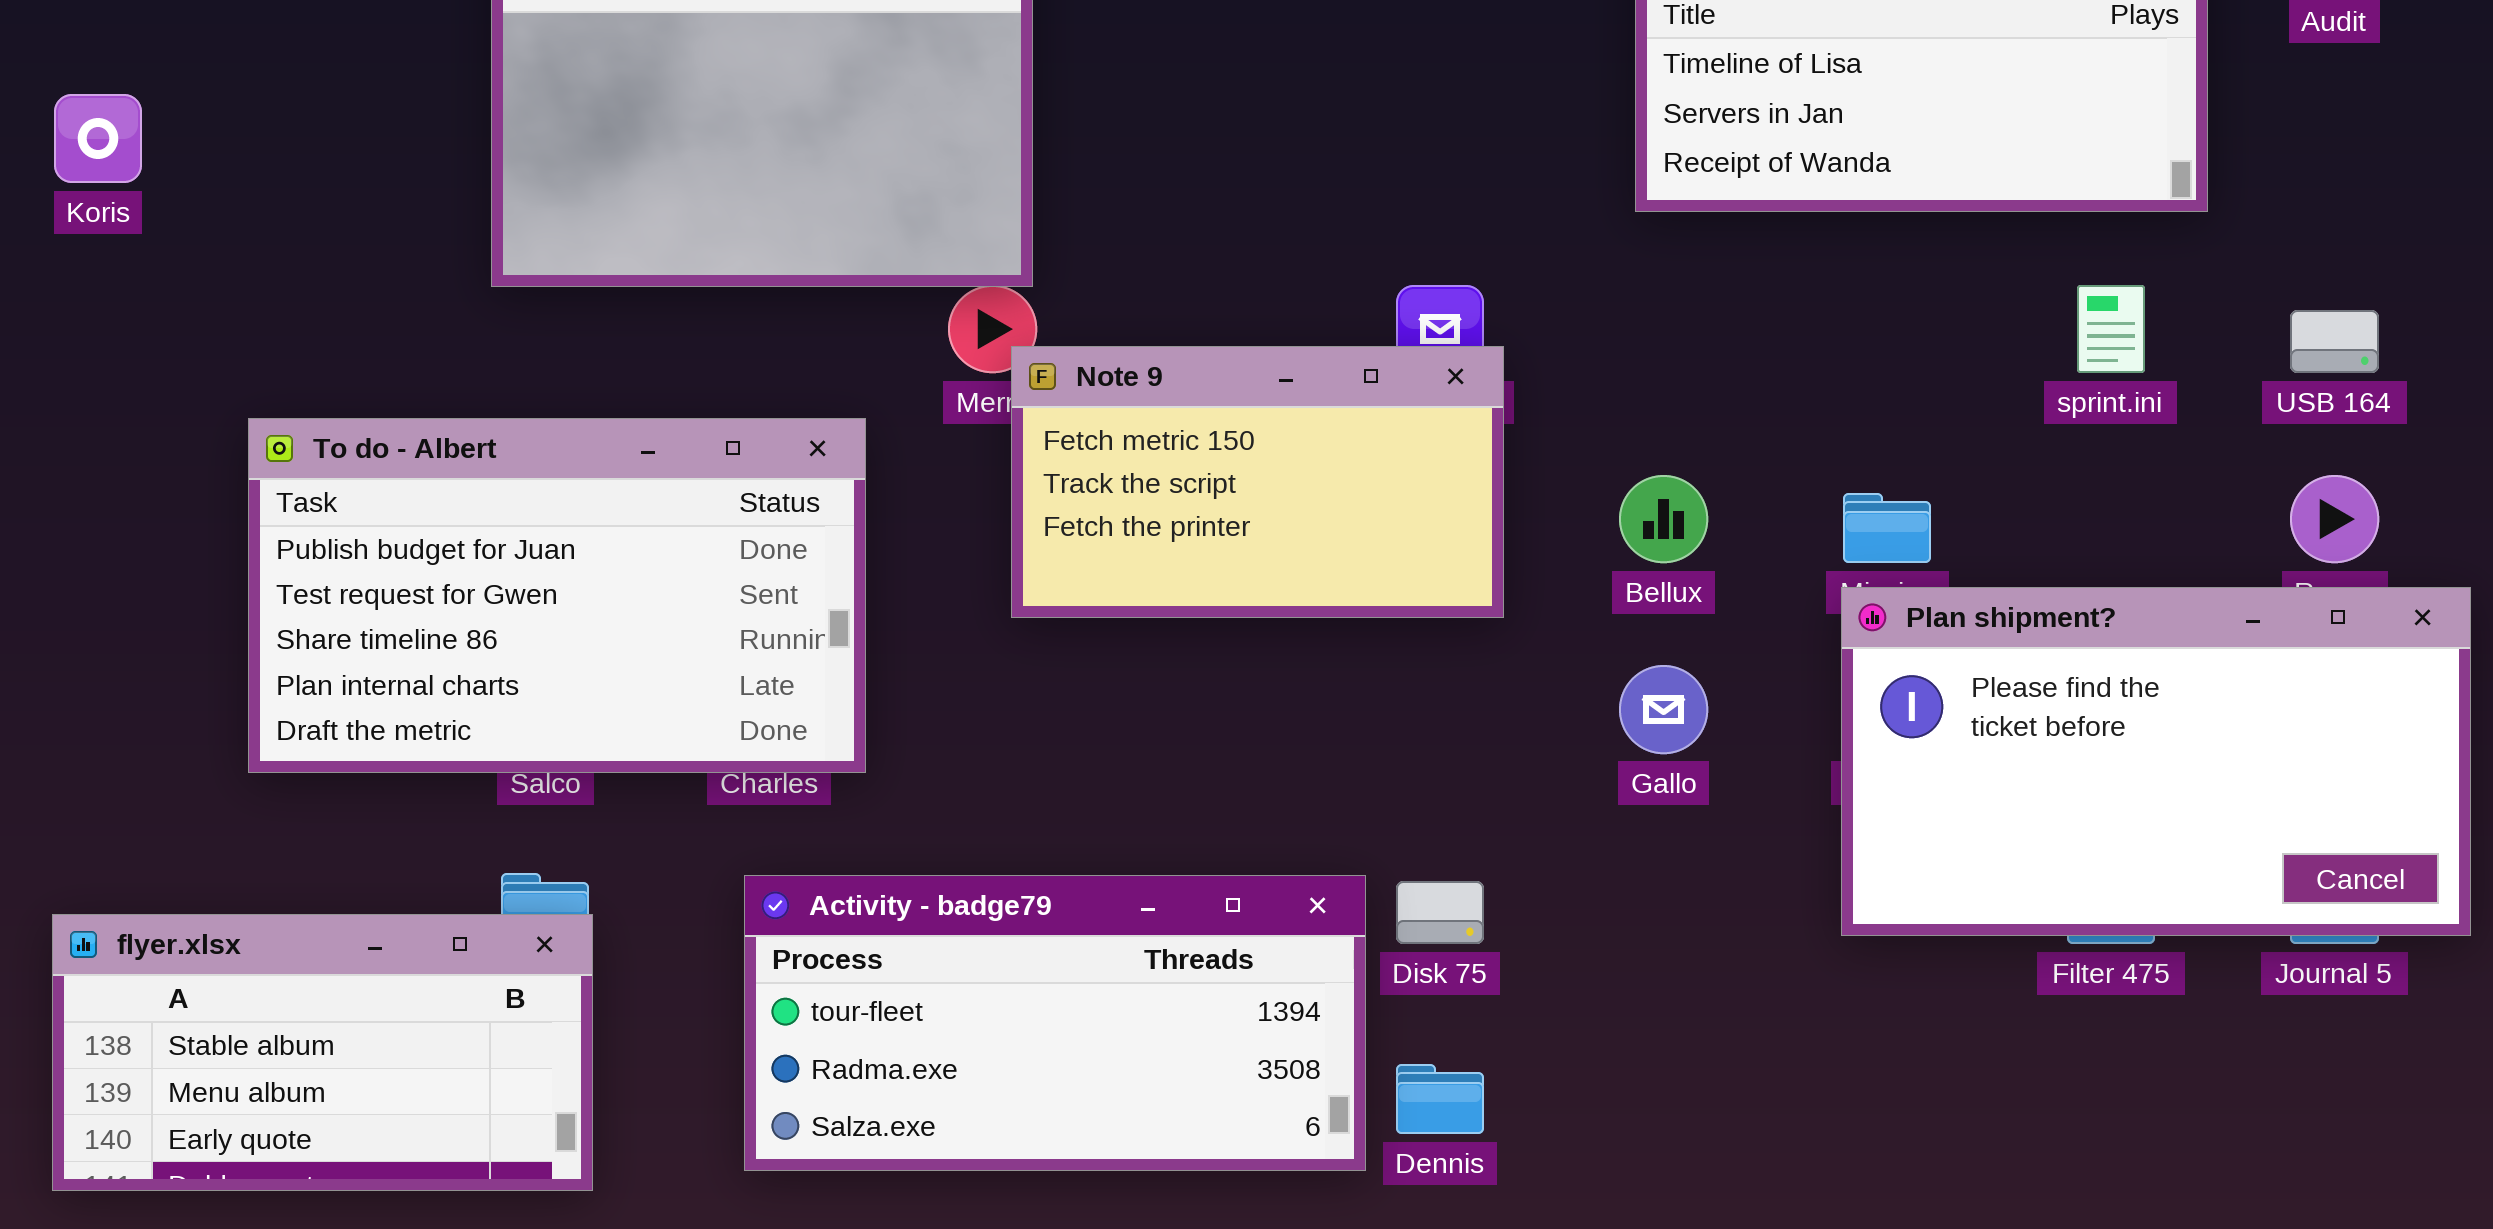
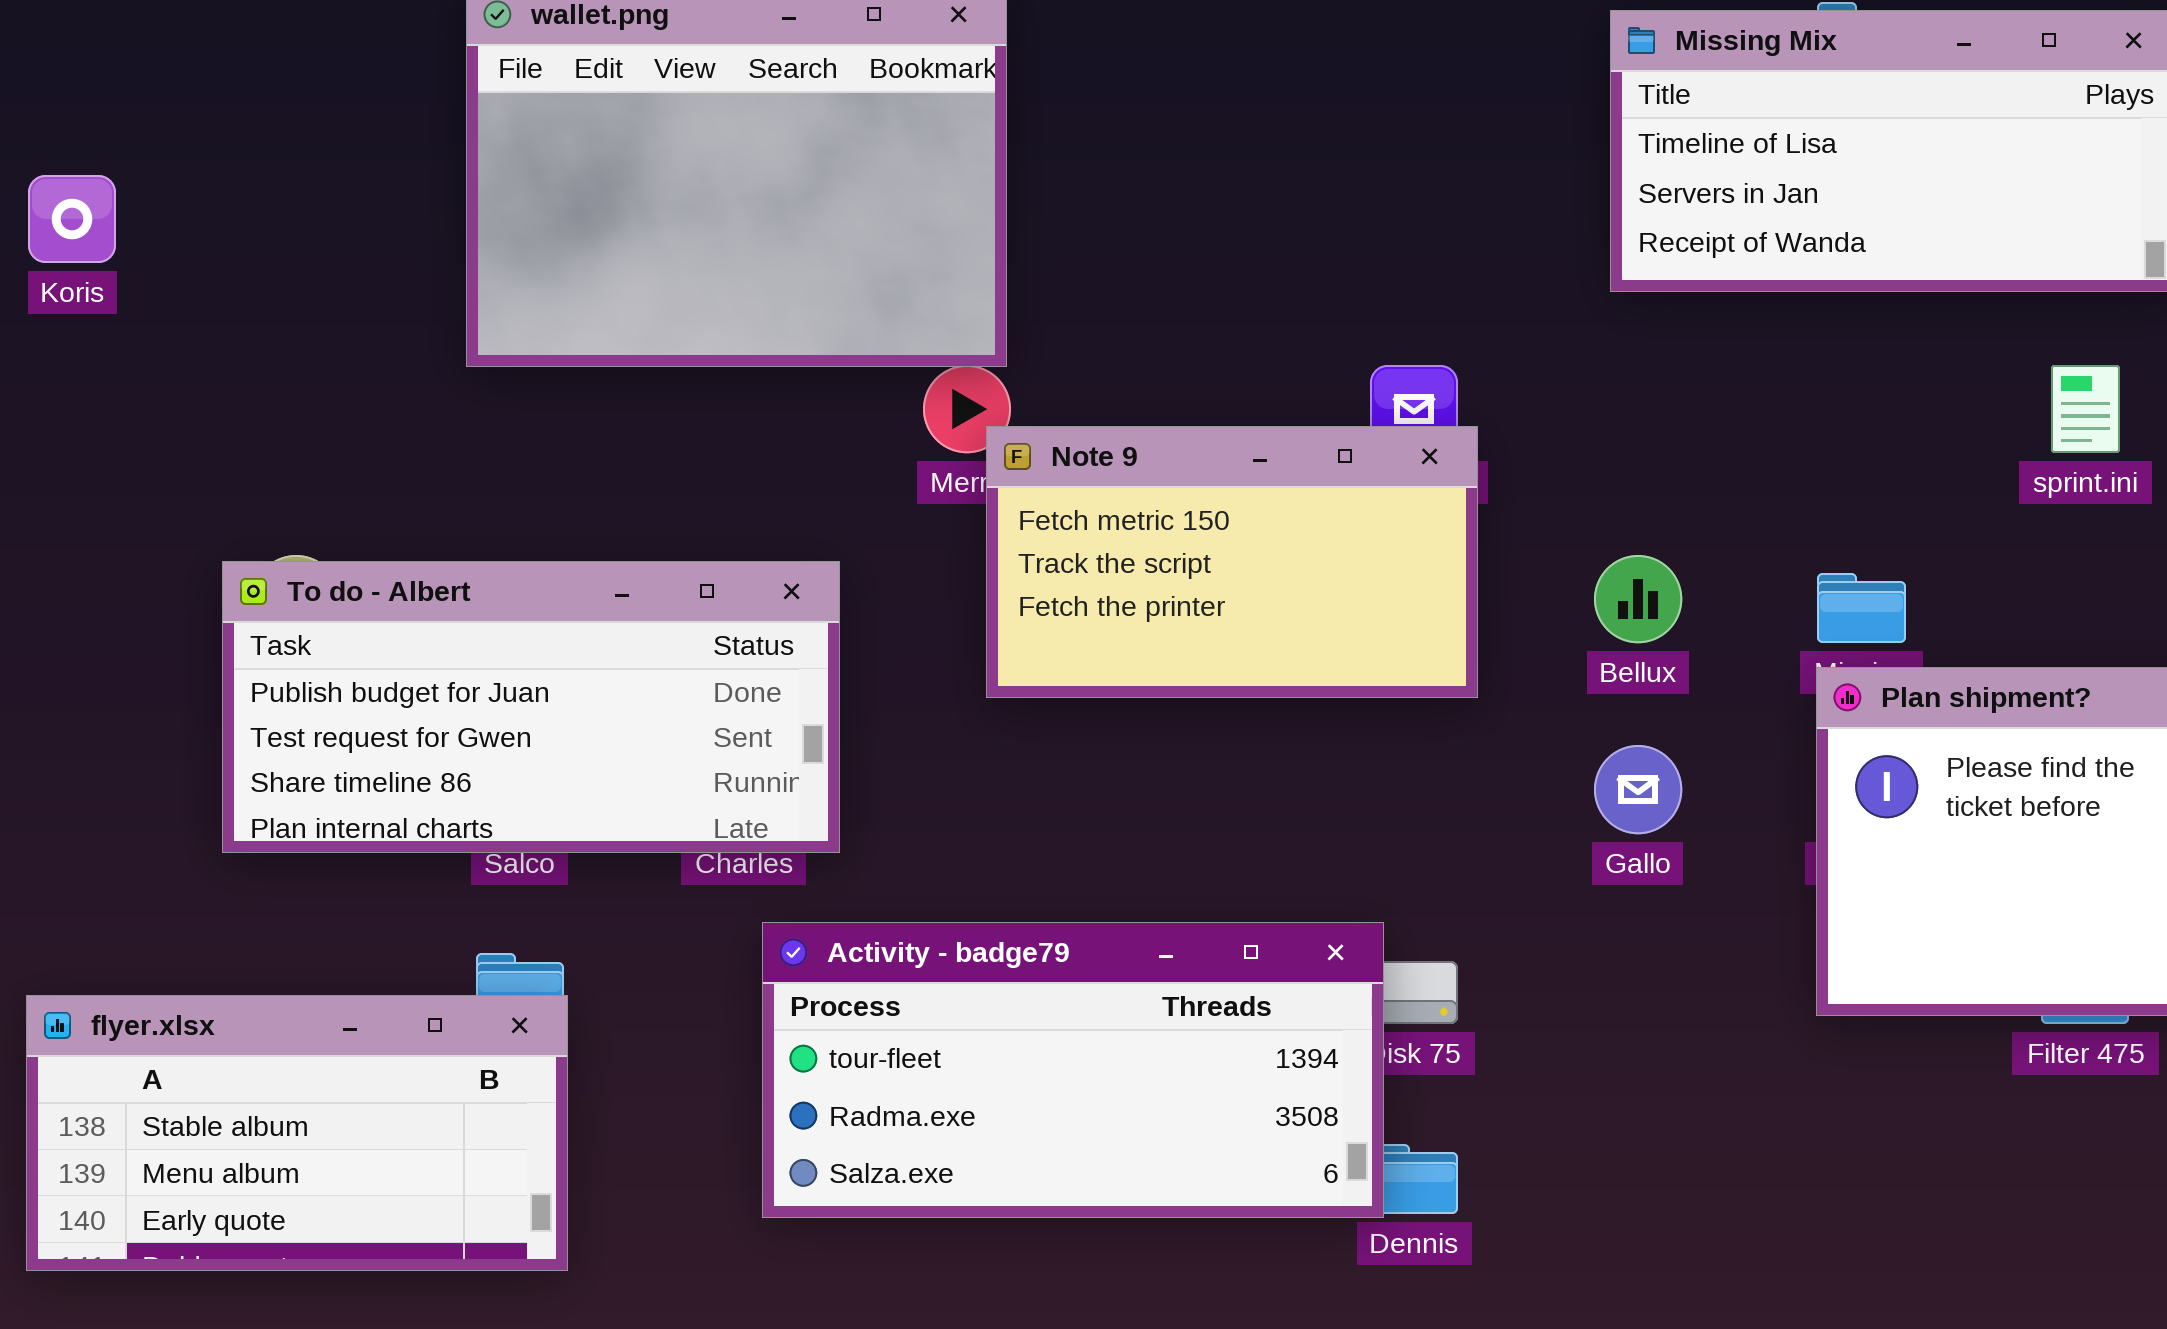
To do - Albert: [248,418,866,773] -> [222,561,840,853], resized
Activity - badge79: [744,875,1366,1171] -> [762,922,1384,1218], moved

